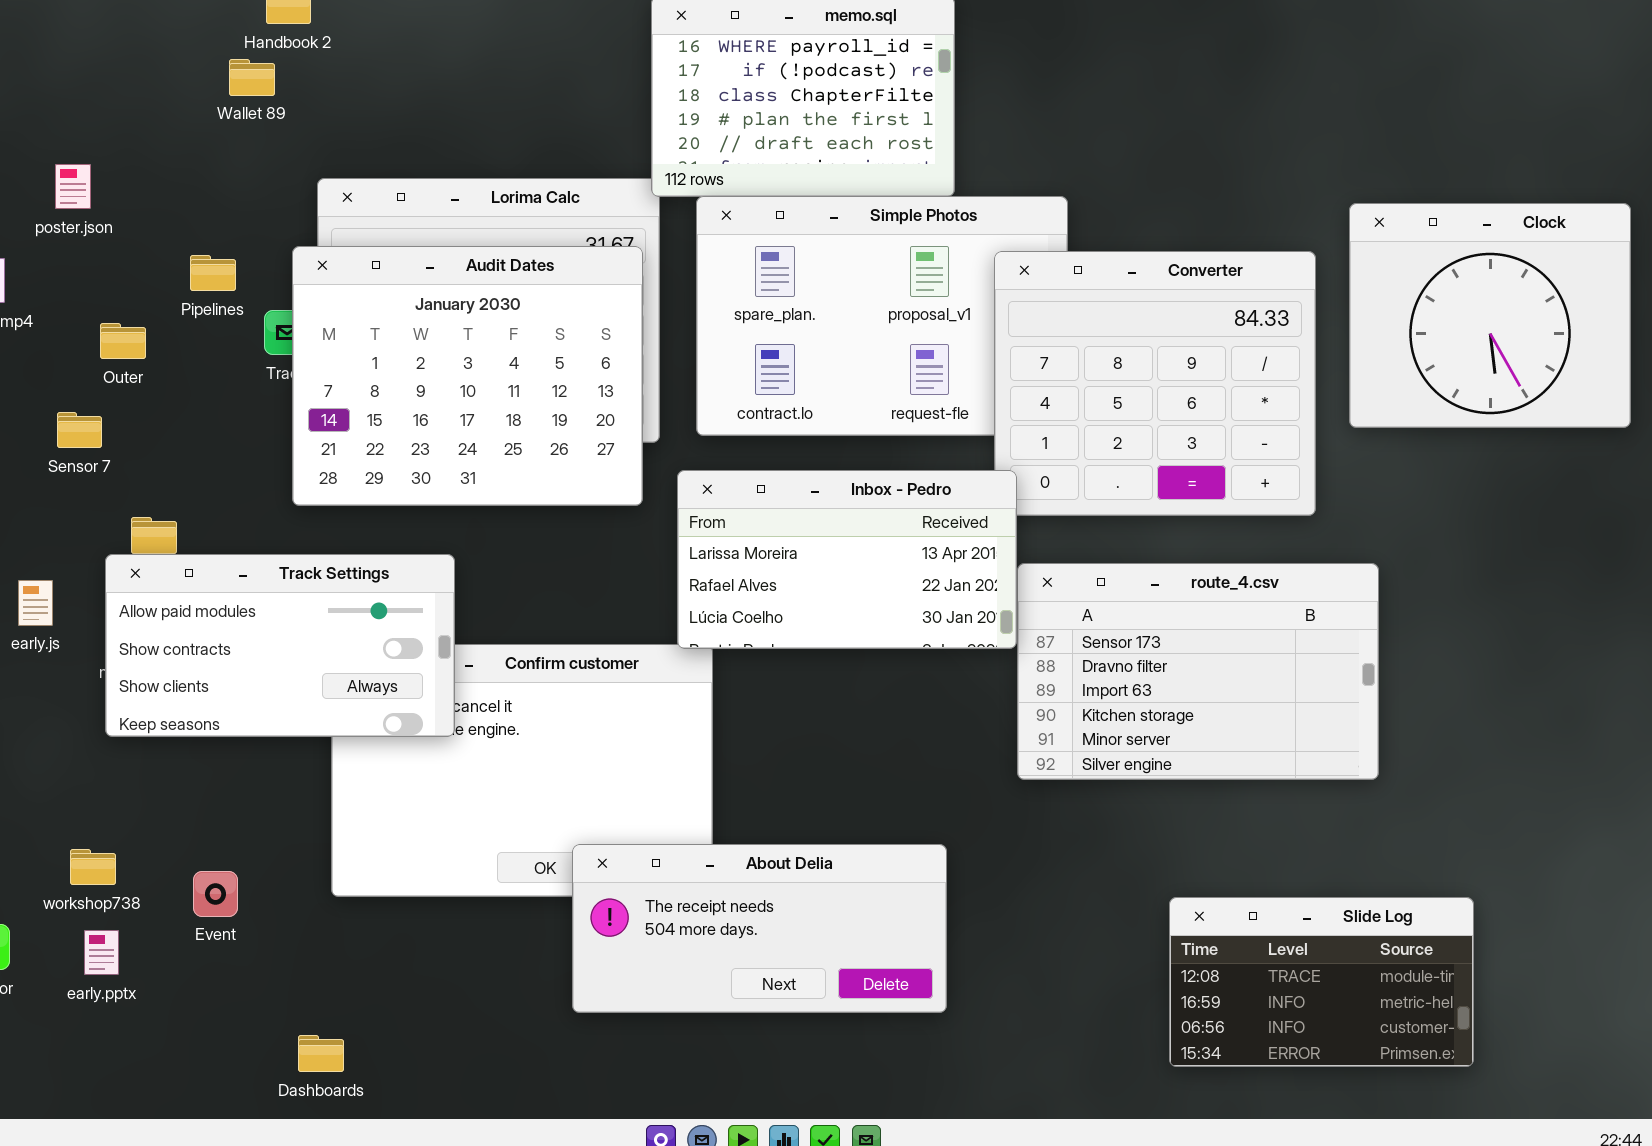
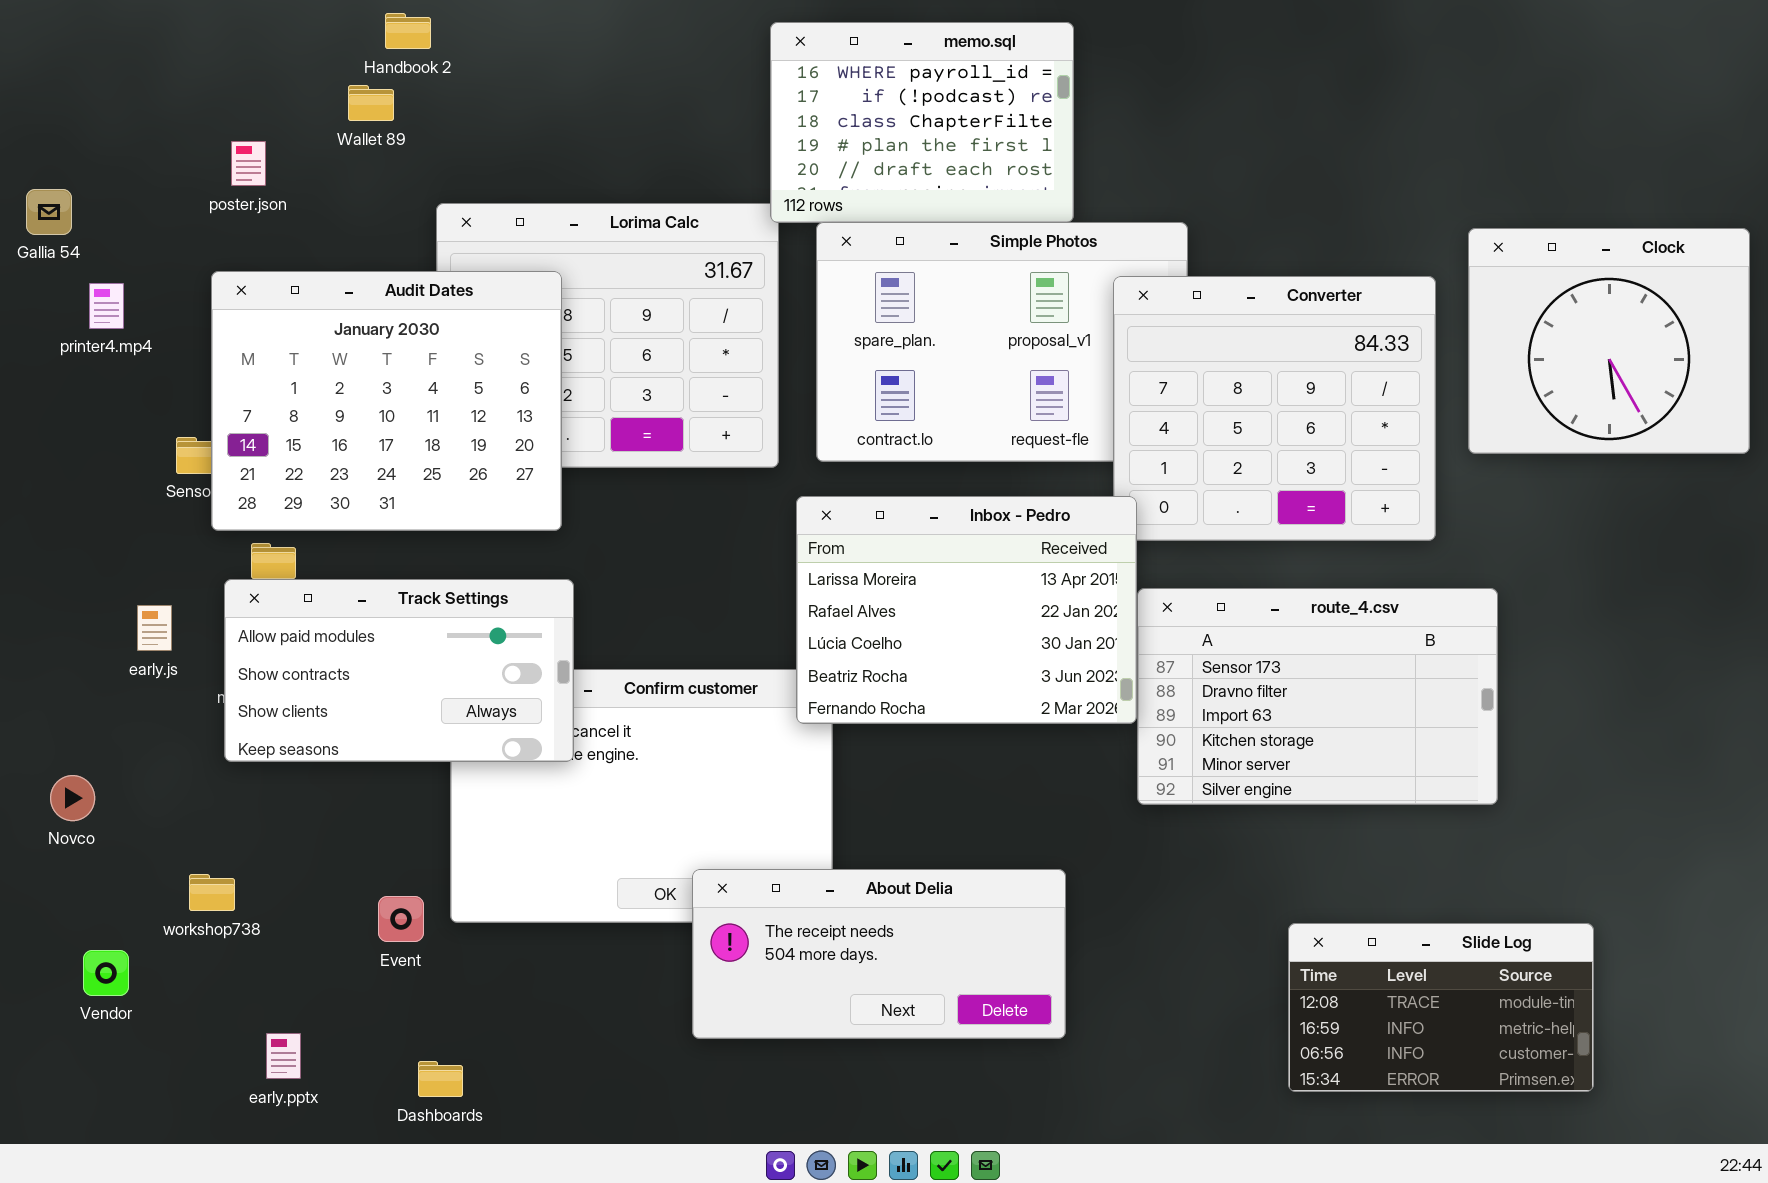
poster.json: [55,164,91,209] -> [231,141,266,186], moved
Audit Dates: [292,246,643,506] -> [211,271,562,531], moved
Inbox - Pedro: [677,470,1017,649] -> [796,496,1137,724], resized
Event: [193,871,238,917] -> [378,896,424,942], moved
early.pptx: [84,930,119,975] -> [266,1033,301,1079], moved

